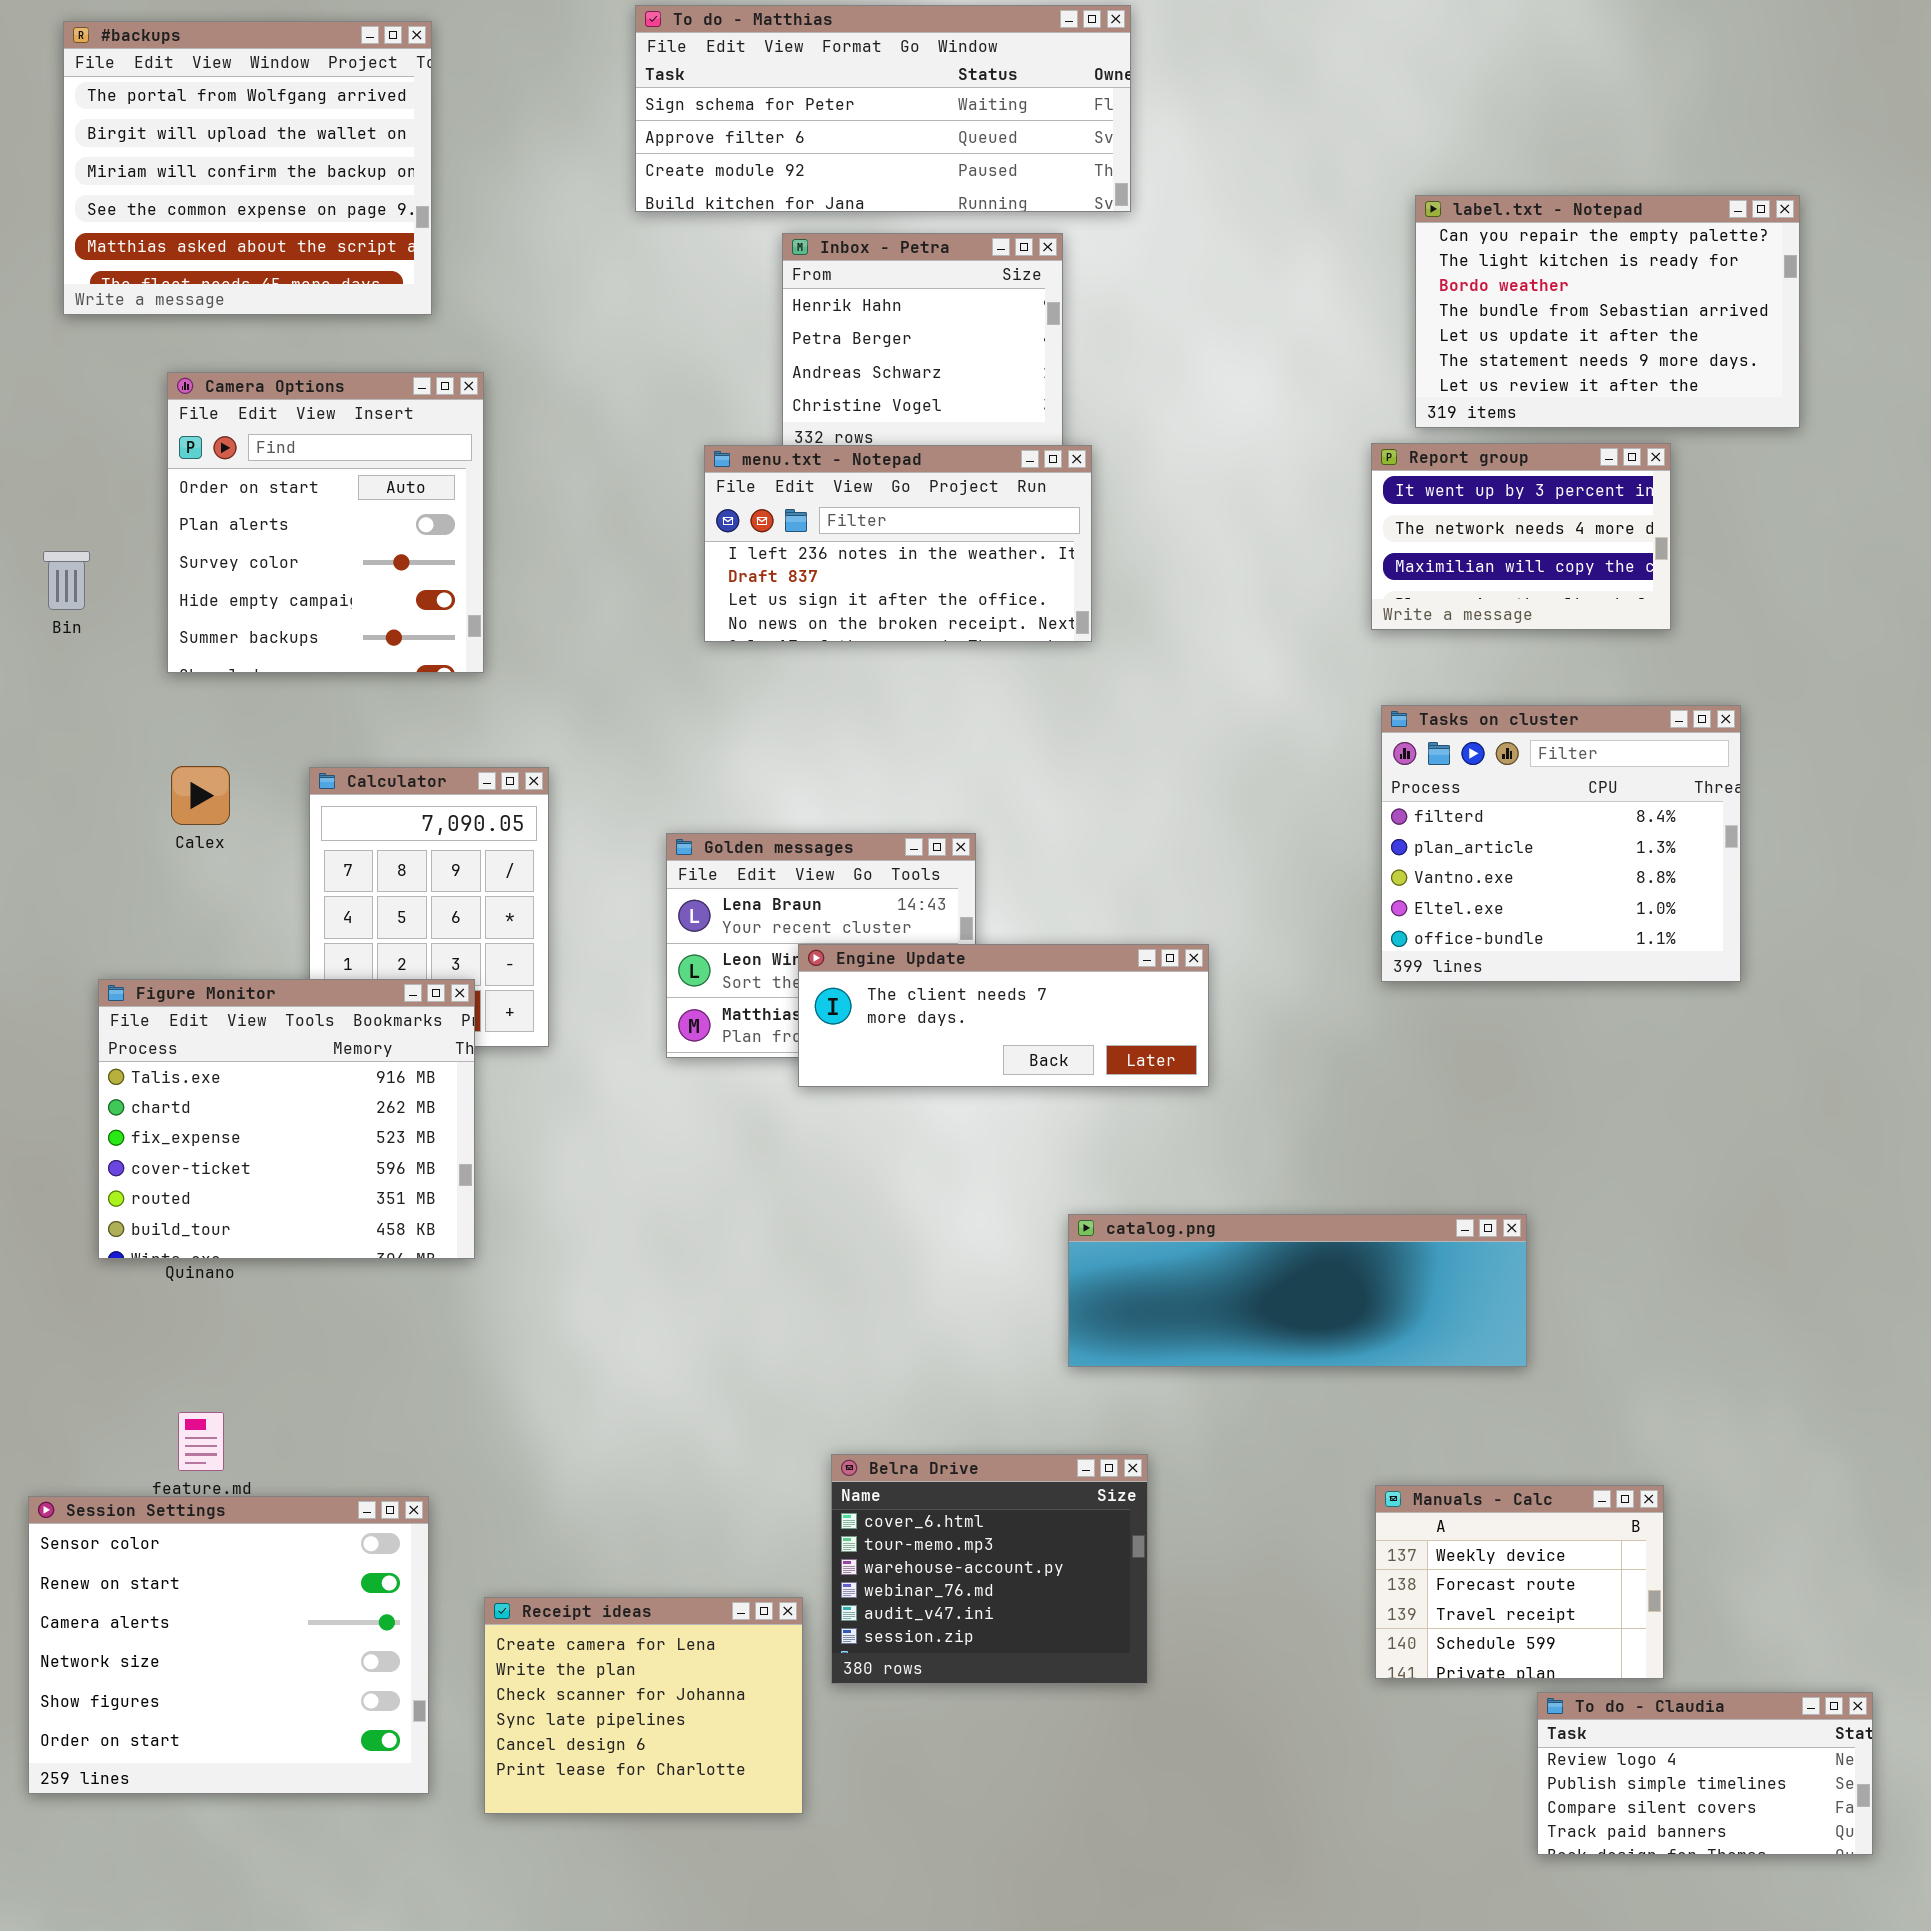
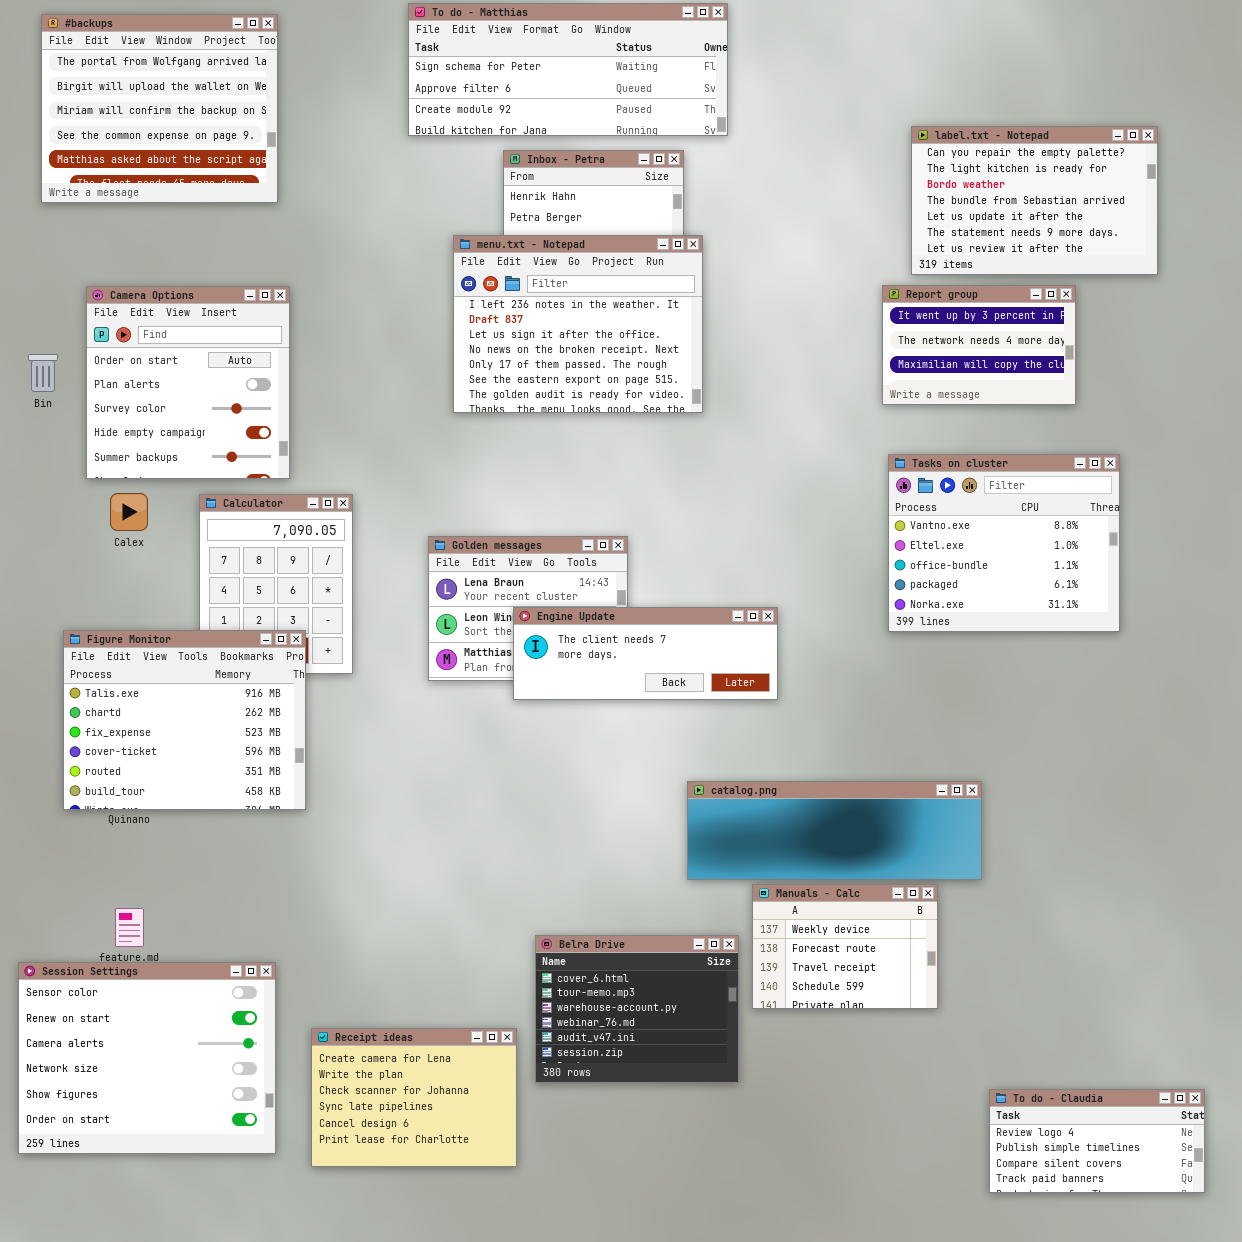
Camera Options: [167,372,484,673] -> [86,286,290,479], moved
menu.txt - Notepad: [704,445,1092,642] -> [453,235,703,413], resized
Tasks on cluster: [1381,705,1741,982] -> [888,454,1120,632], scrolled down 2 rows
Manuals - Calc: [1375,1485,1664,1679] -> [752,884,938,1009], moved

